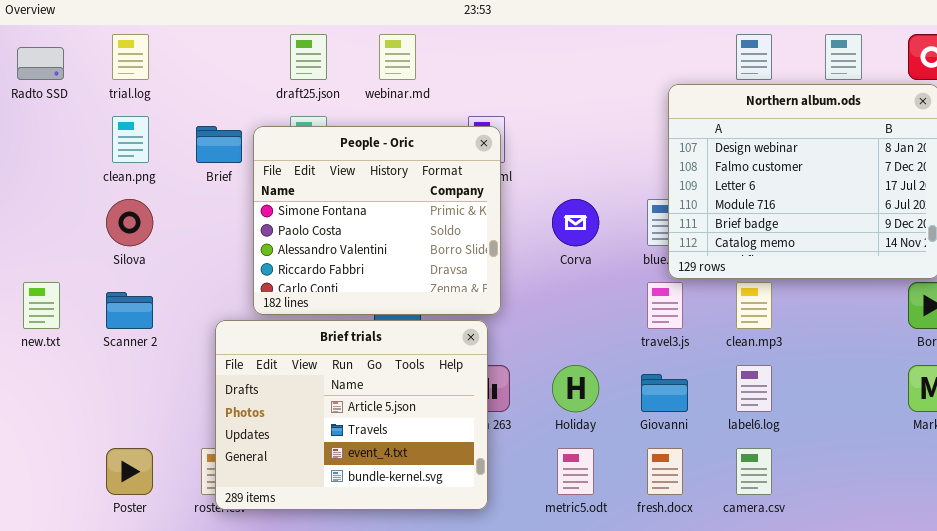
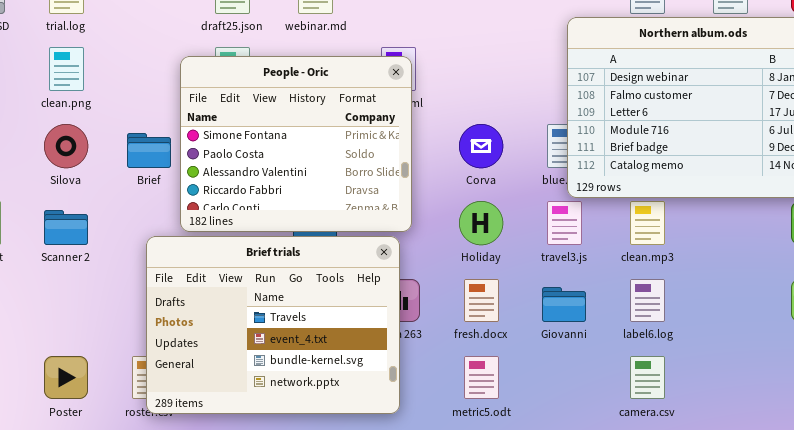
Brief: [196,126,242,163] -> [127,133,171,168], moved
Brief trials: [215,320,488,510] -> [146,236,400,414], scrolled down 1 row
Holiday: [552,365,599,412] -> [459,201,503,245], moved
fresh.docx: [647,448,683,495] -> [464,279,499,322], moved

